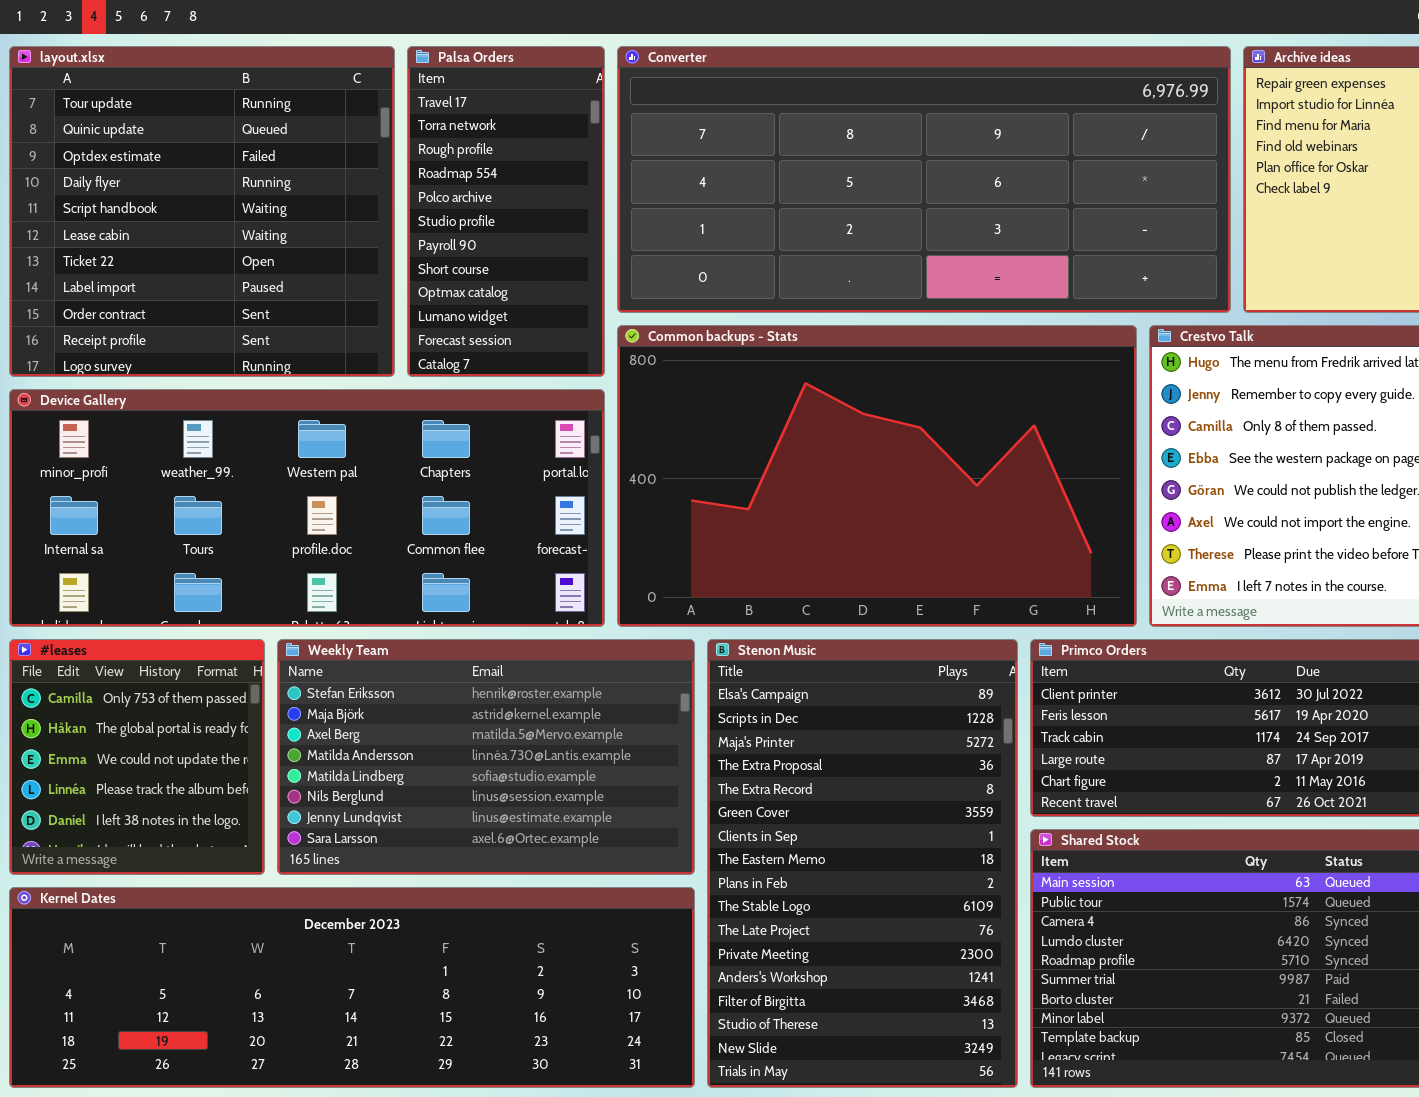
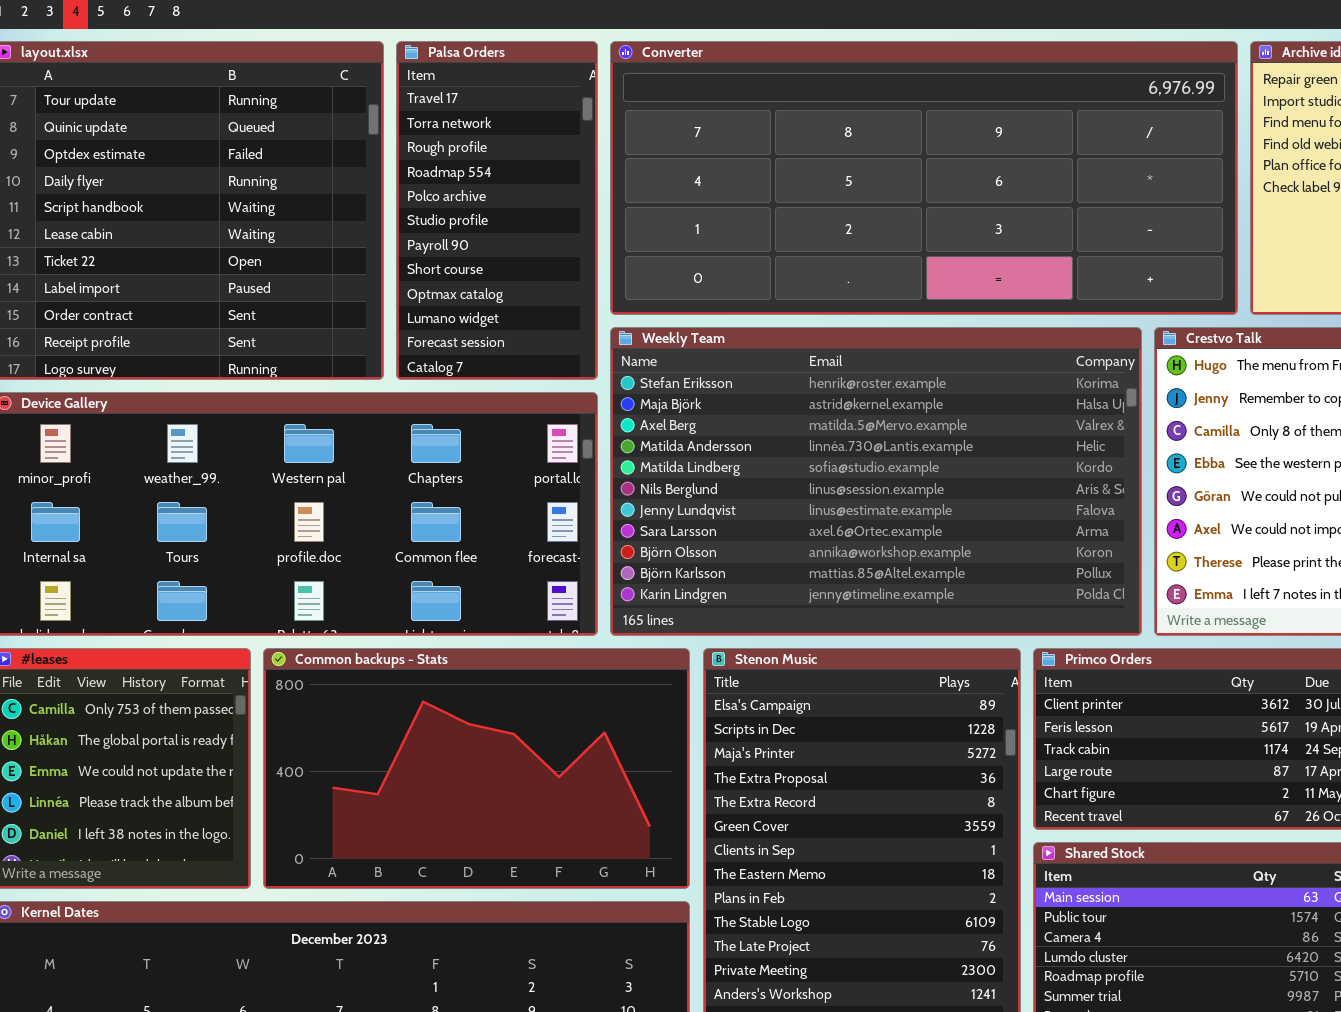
Common backups - Stats: [617,325,1137,627] -> [263,648,690,889], moved, resized
Weekly Team: [277,639,695,875] -> [610,327,1142,636], moved, resized

